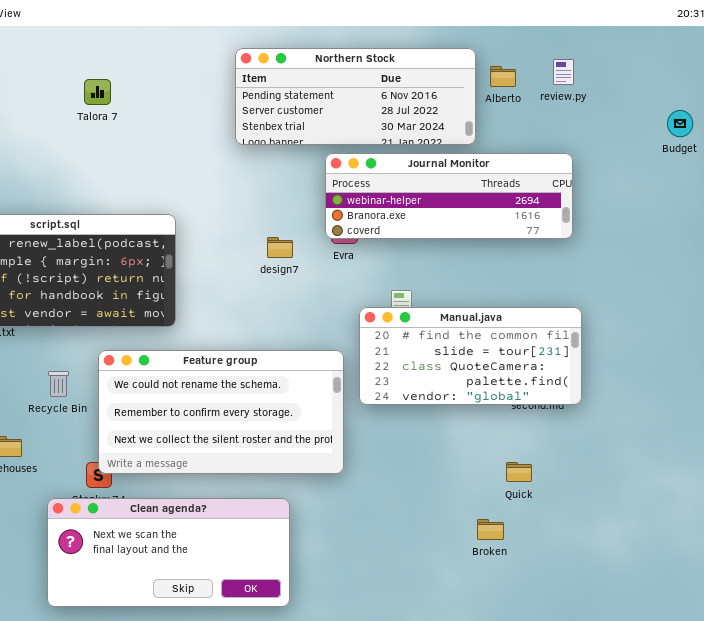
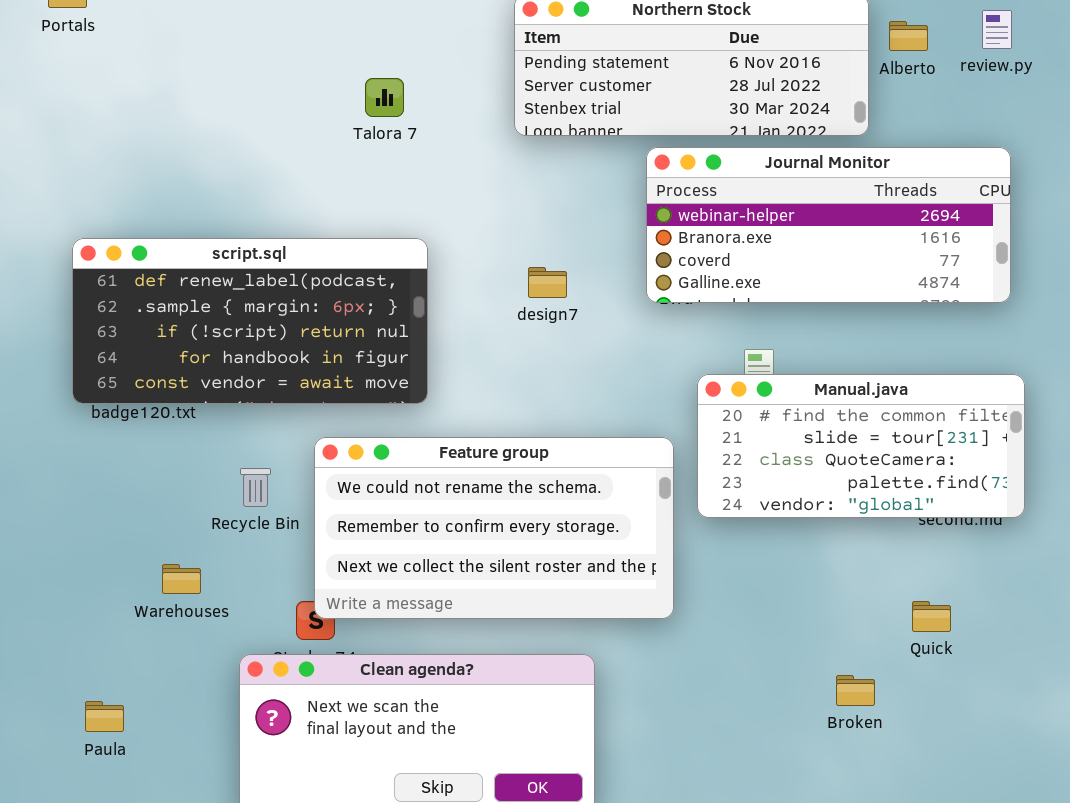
Talora 7: [84,79,111,105] -> [365,78,404,117], moved
Journal Monitor: [325,153,573,239] -> [646,147,1011,303], resized
design7: [267,237,293,258] -> [528,267,567,298], moved
Broken: [477,519,504,540] -> [836,675,875,706], moved

